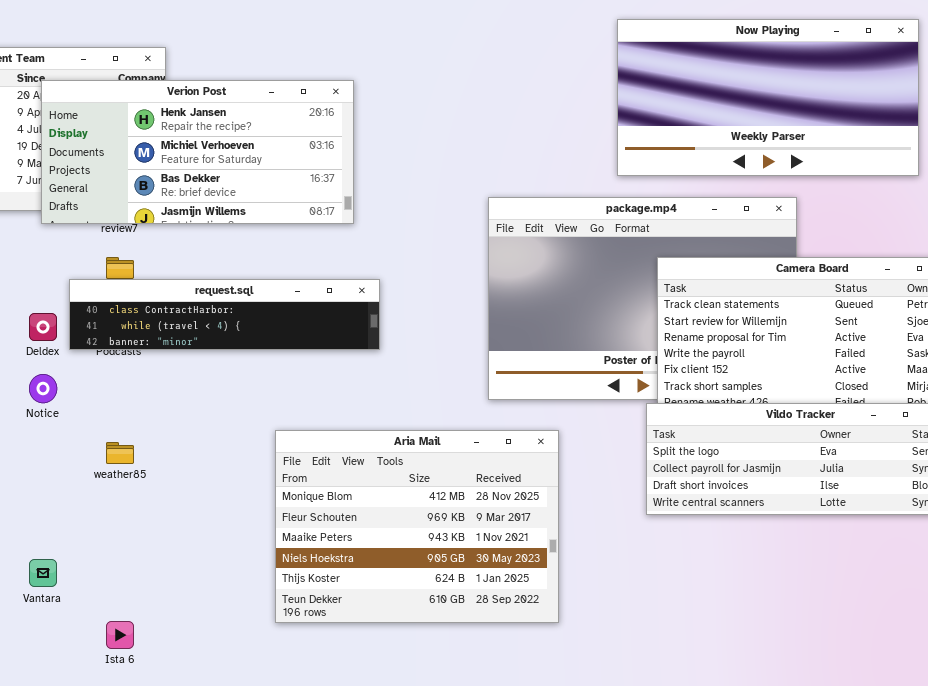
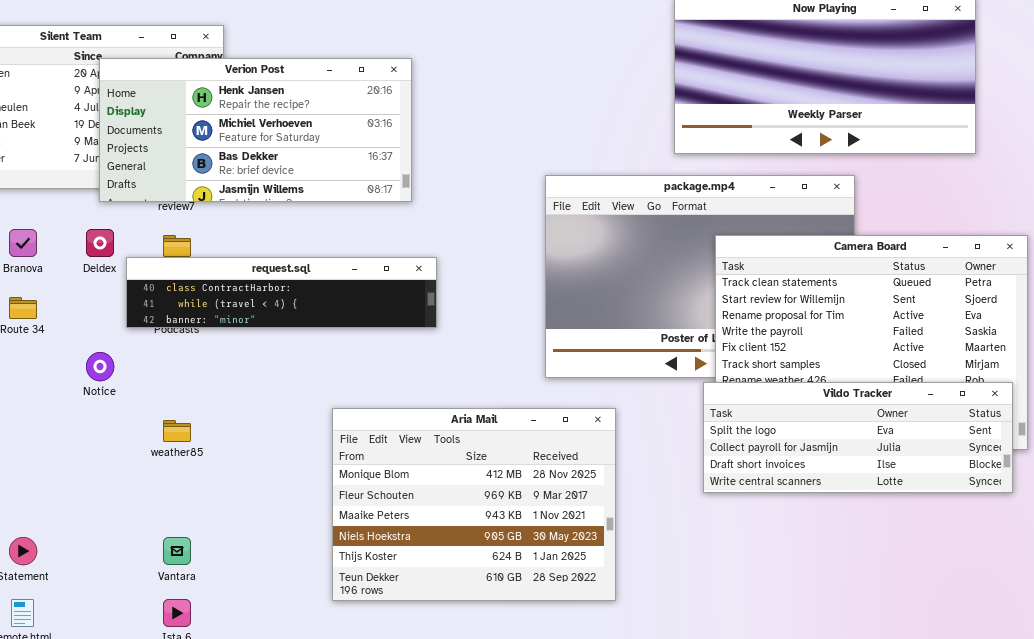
Deldex: [29,313,57,341] -> [86,229,114,257], moved
Vantara: [29,559,57,587] -> [163,537,191,565], moved

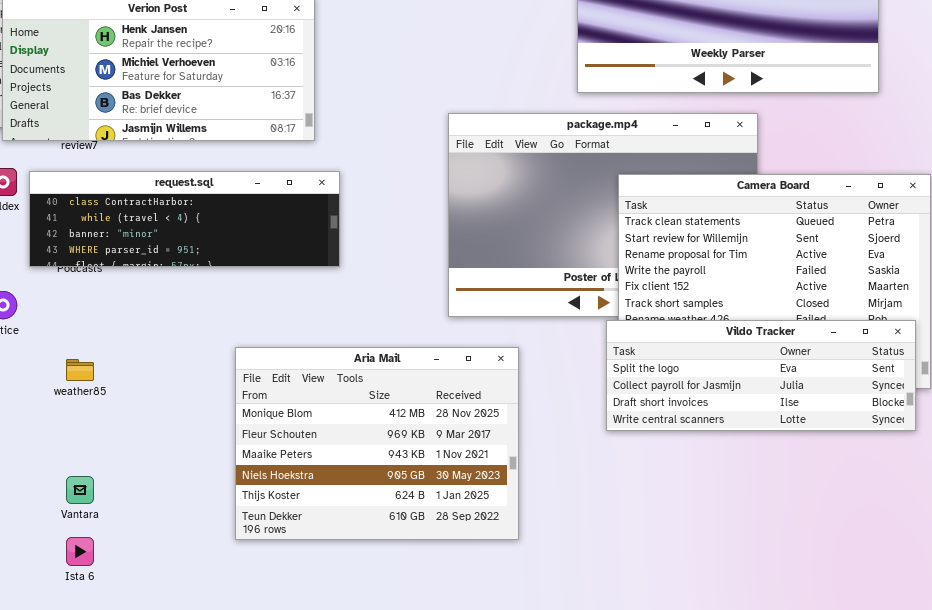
request.sql: [126,257,437,328] -> [29,171,340,267], resized

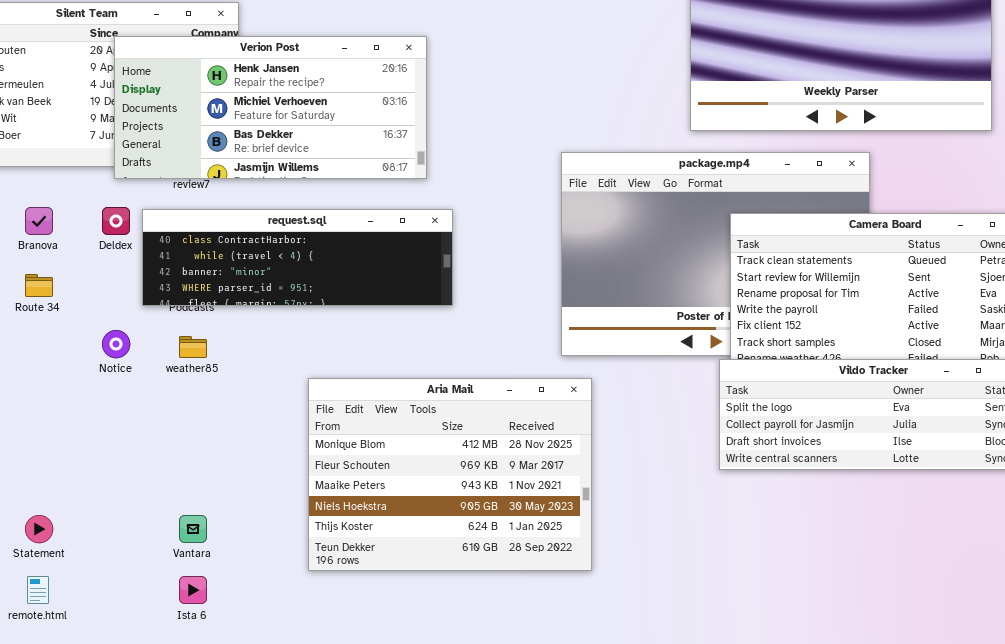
Aria Mail: [235,347,519,540] -> [308,378,592,571], moved
weather85: [66,359,94,381] -> [179,336,207,358], moved

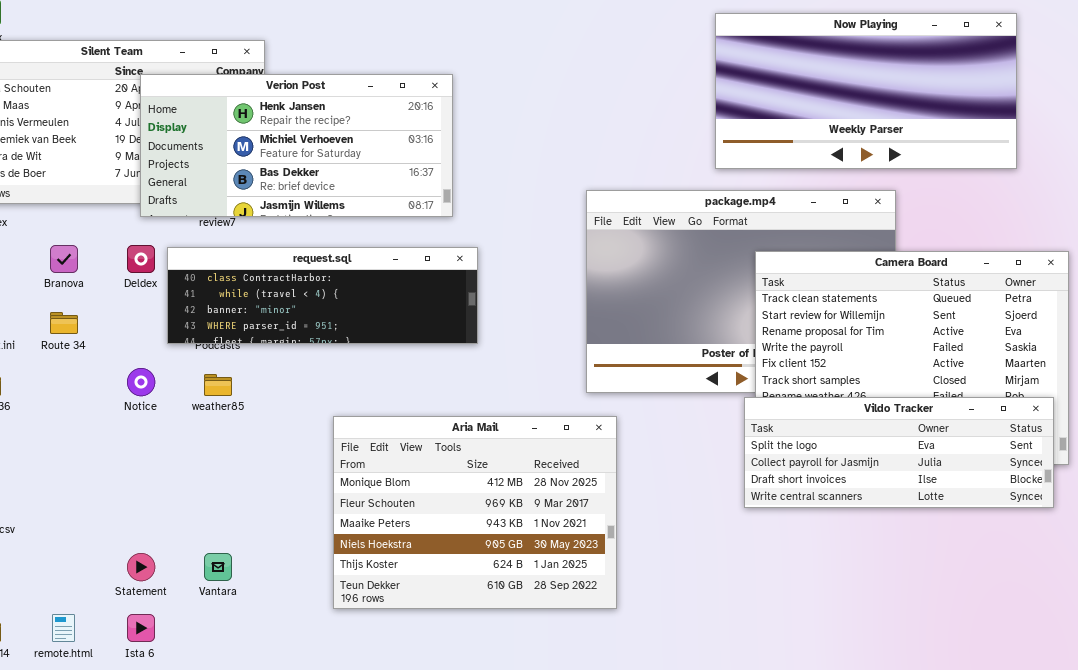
Statement: [25,515,53,543] -> [127,553,155,581], moved
Ista 6: [179,576,207,604] -> [127,614,155,642], moved

